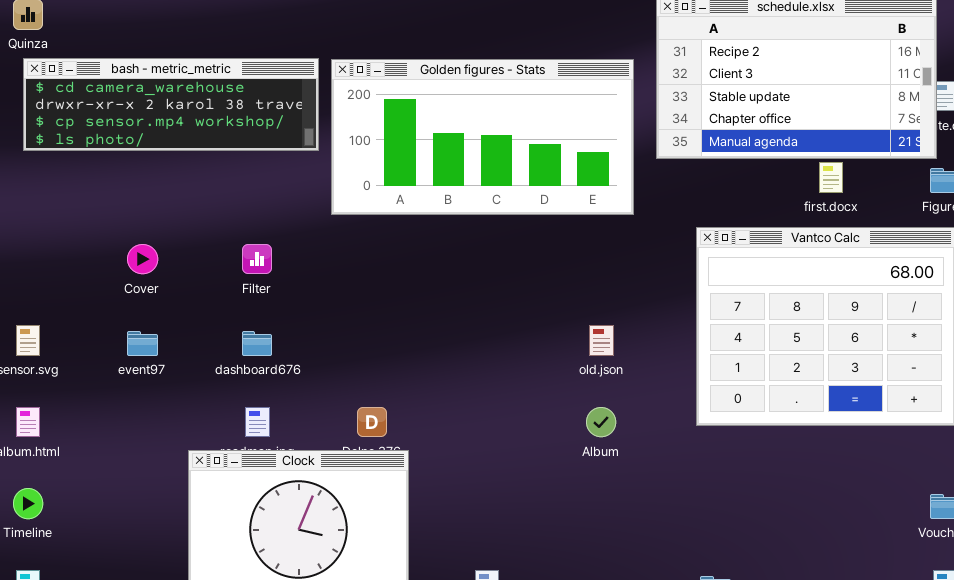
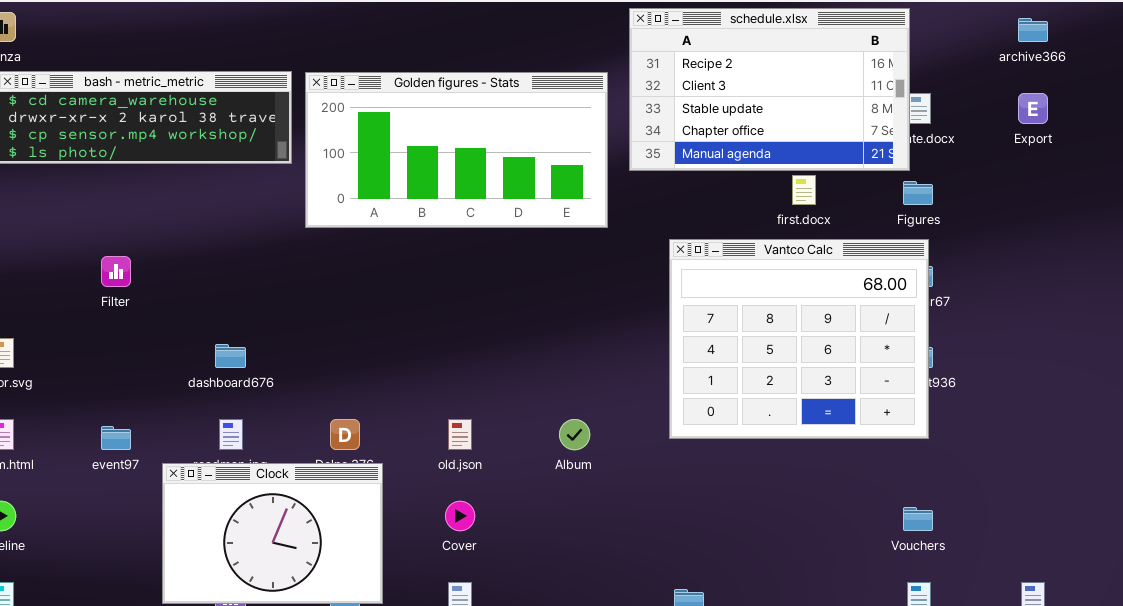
Cover: [127,244,158,274] -> [445,501,475,531], moved
Filter: [242,244,272,274] -> [101,256,131,287], moved
old.json: [589,325,614,356] -> [448,419,472,450], moved
event97: [127,331,158,356] -> [101,426,131,450], moved

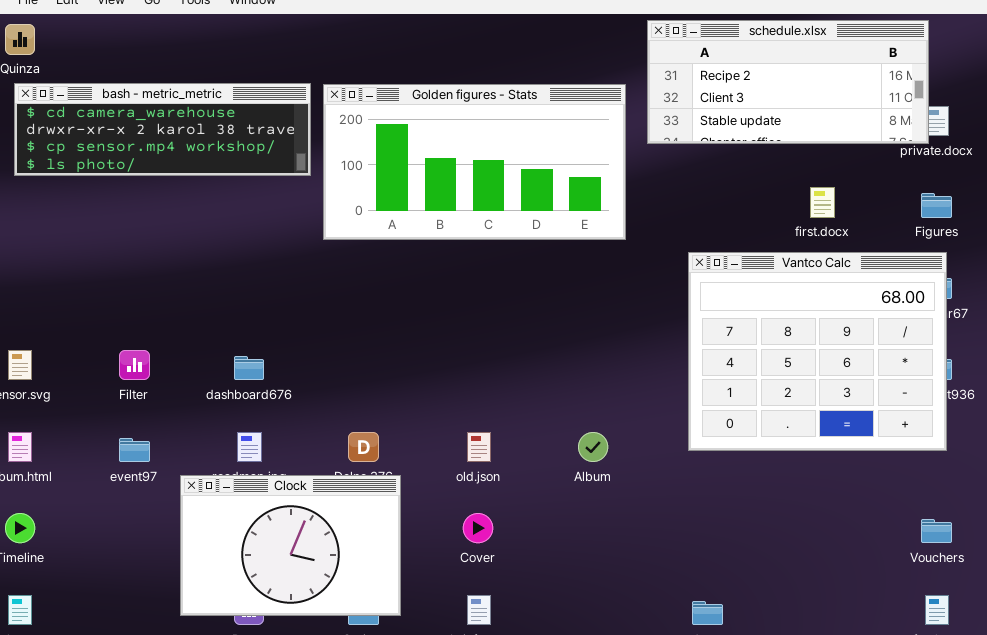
schedule.xlsx: [629,8,910,171] -> [647,20,929,144], resized
Filter: [101,256,131,287] -> [119,350,150,380], moved

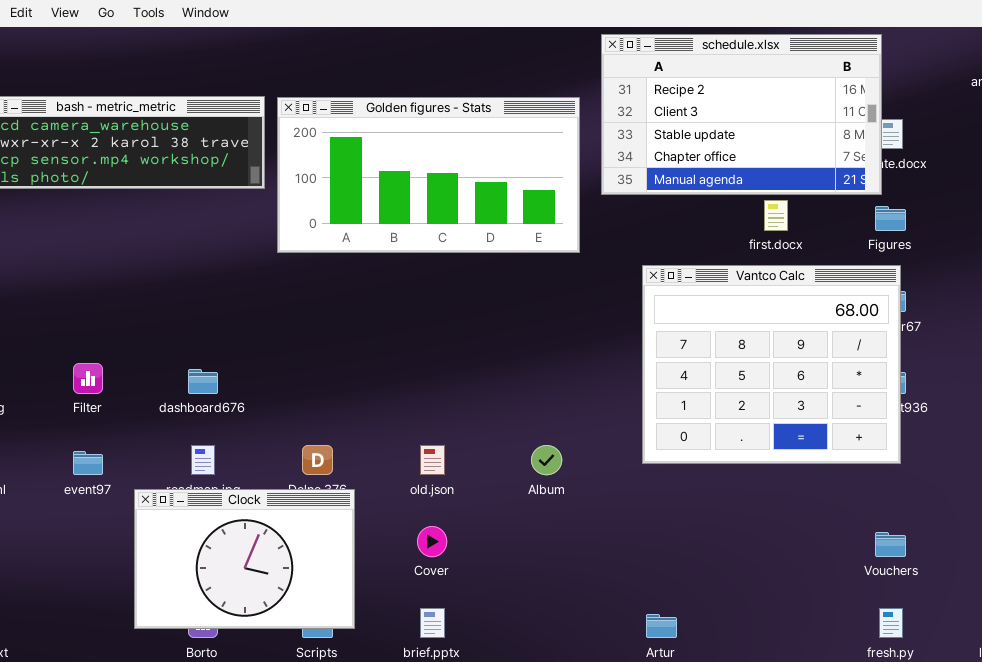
schedule.xlsx: [647,20,929,144] -> [601,34,882,195], resized

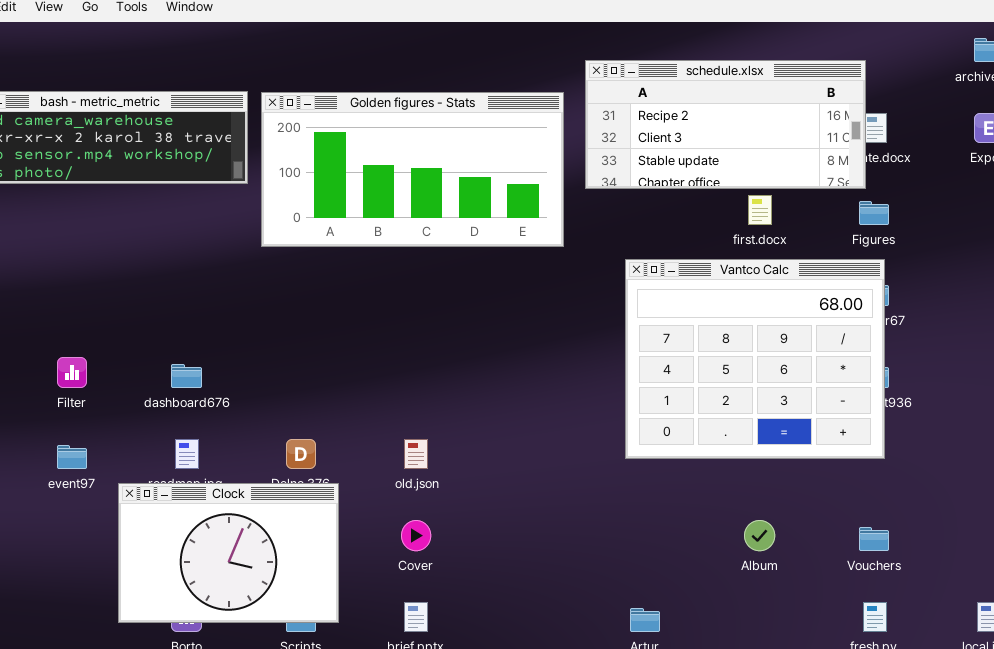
schedule.xlsx: [601,34,882,195] -> [585,60,866,189], resized
Album: [531,445,562,475] -> [744,520,775,551], moved

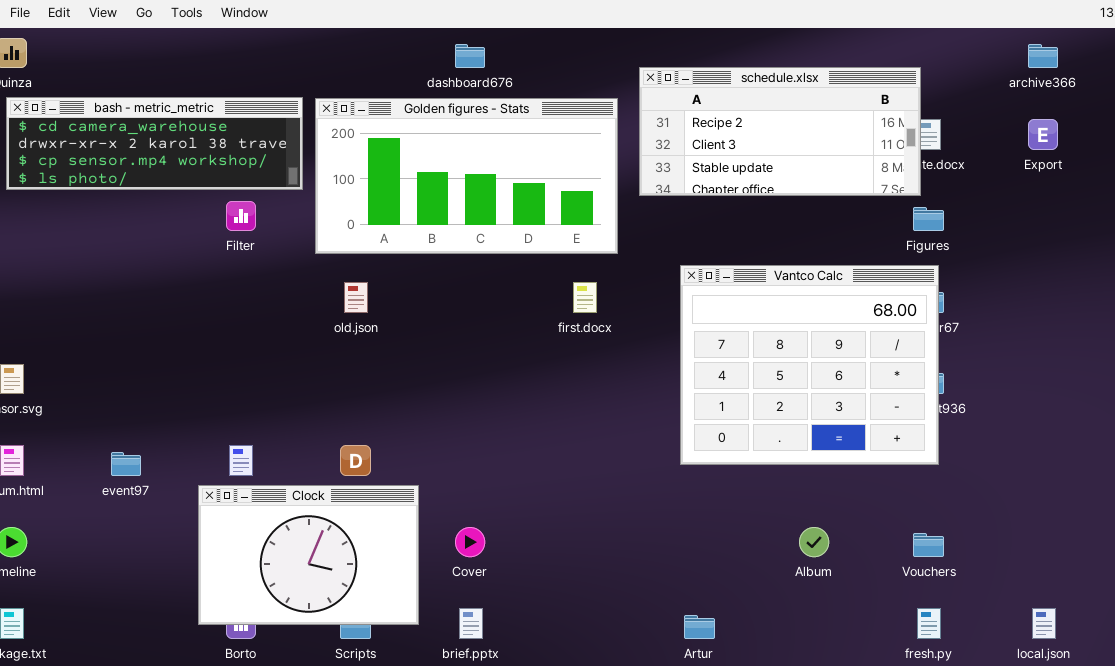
first.docx: [748,195,772,225] -> [573,282,597,313], moved
Filter: [57,357,87,388] -> [226,201,256,231], moved
dashboard676: [171,364,202,388] -> [455,44,485,68], moved
old.json: [404,439,428,469] -> [344,282,368,313], moved
Clock: [118,483,339,623] -> [198,485,419,625], moved

